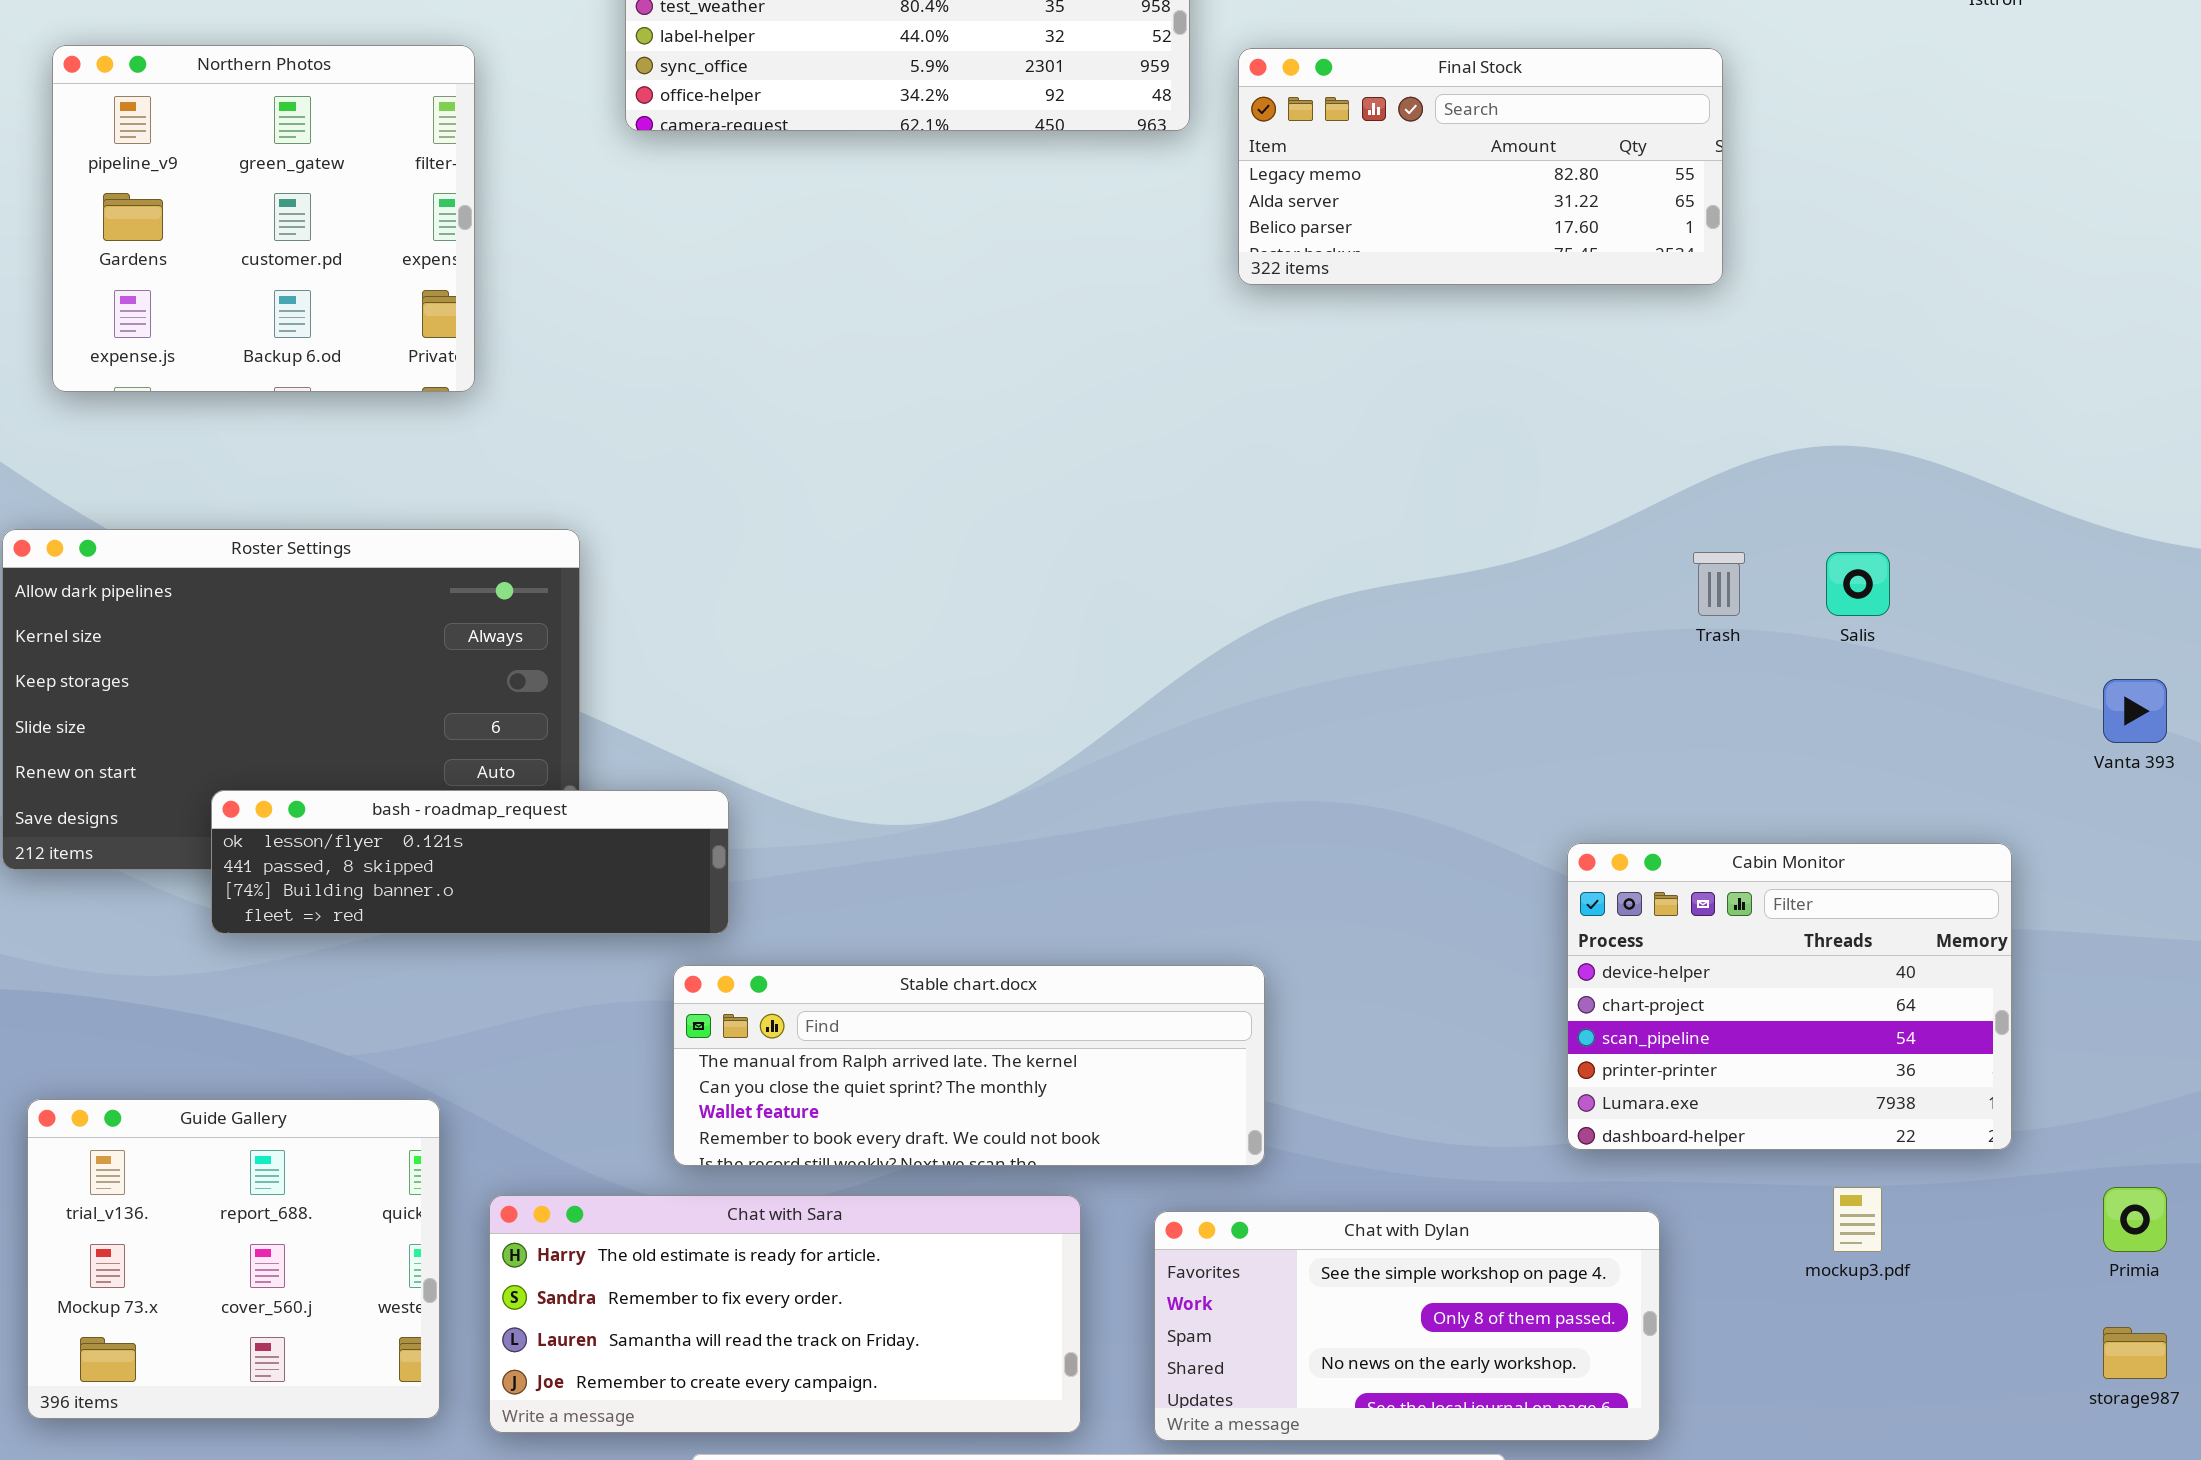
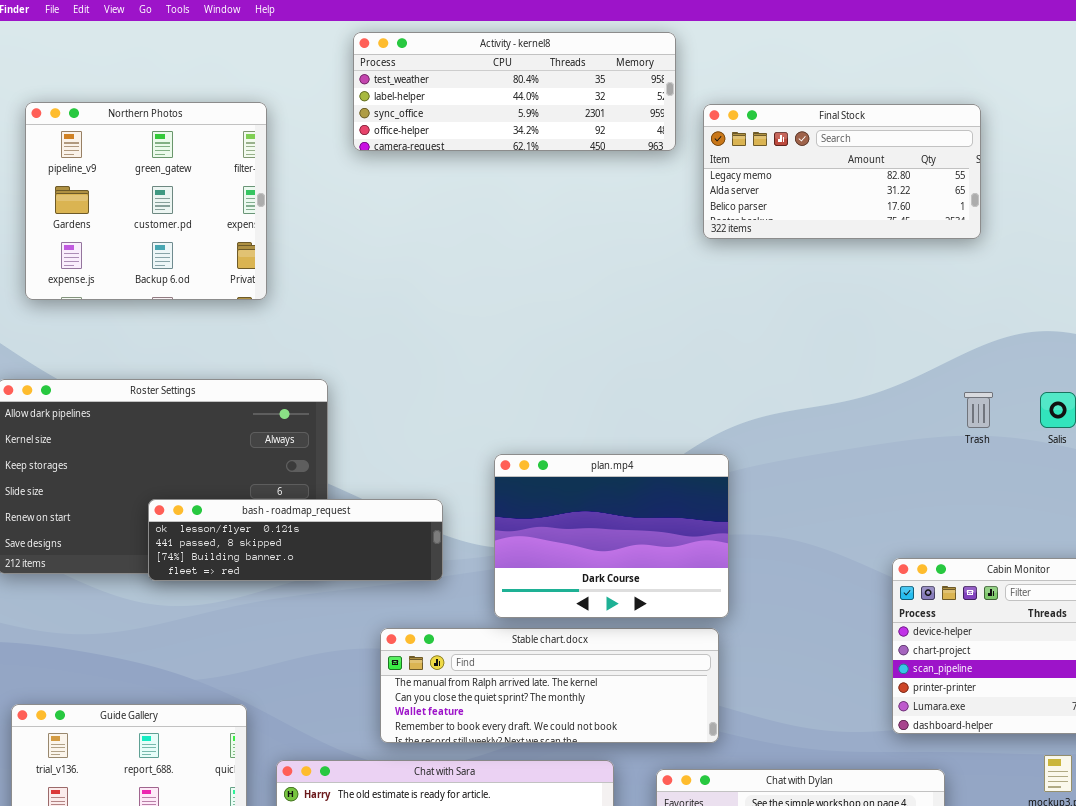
plan.mp4: none -> [494,454,729,618], opened
bash - roadmap_request: [211,790,729,934] -> [148,499,443,581], moved

